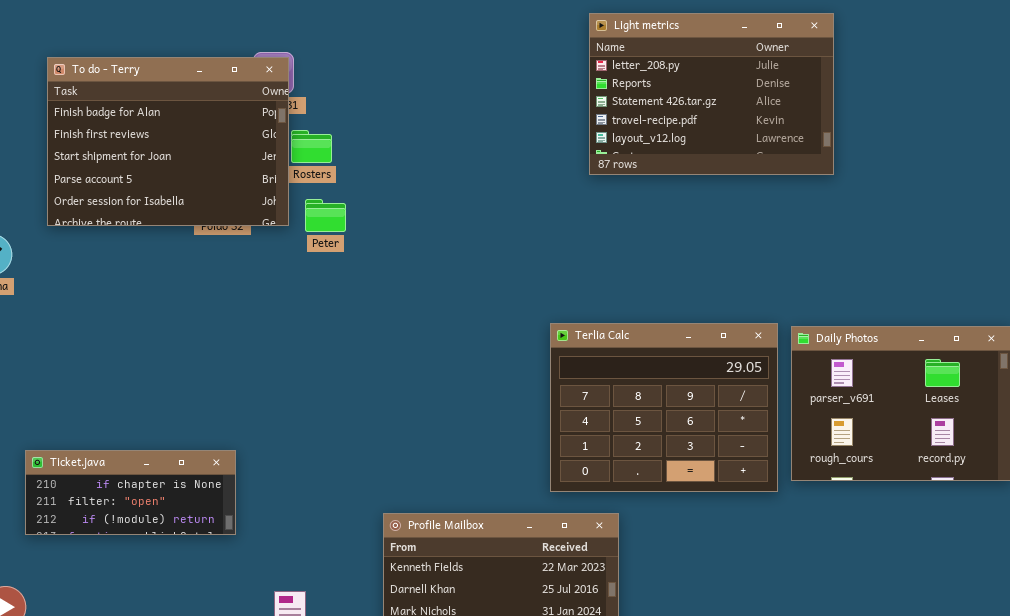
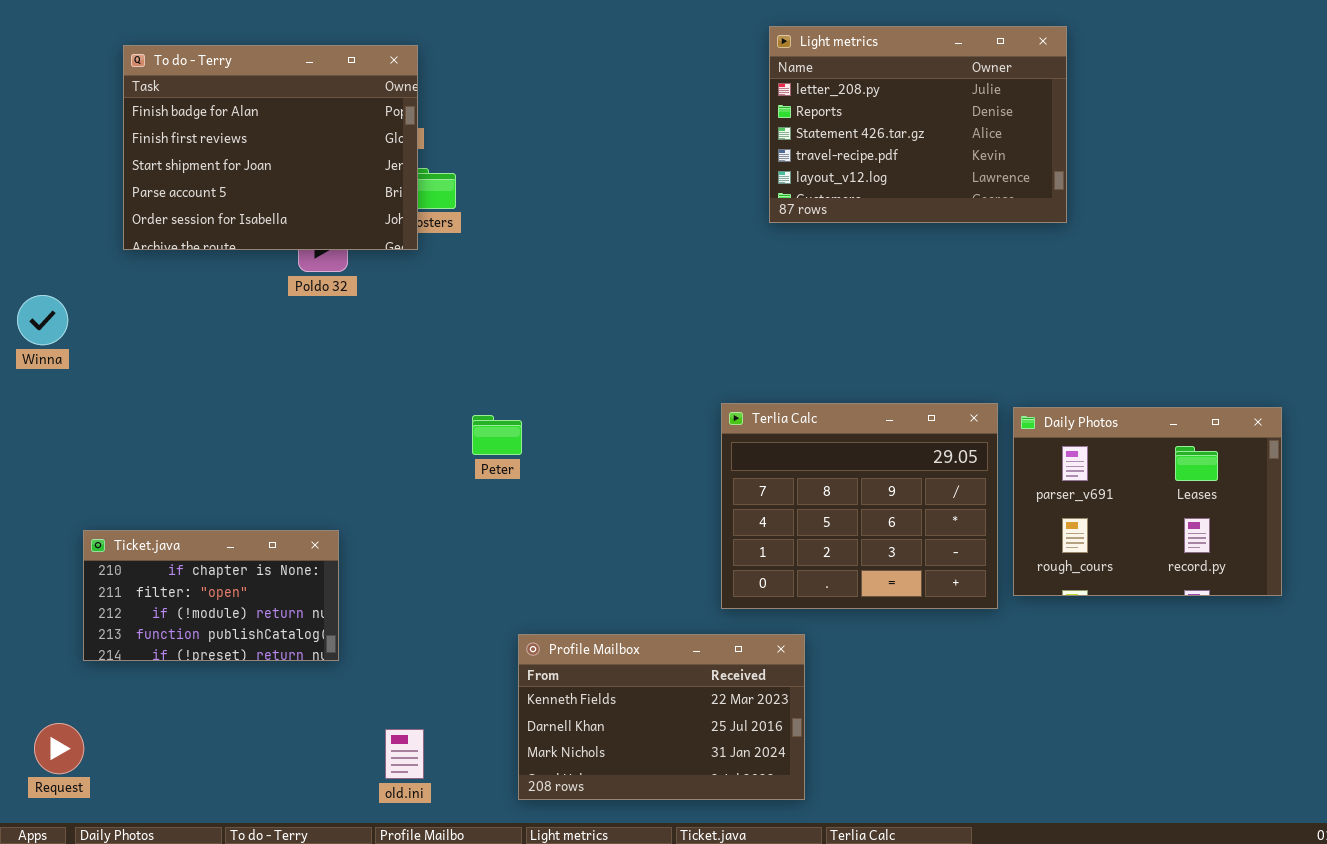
To do - Terry: [47,57,289,226] -> [123,45,418,250], moved
Peter: [305,199,346,232] -> [472,415,522,455], moved
Ticket.java: [25,450,236,535] -> [83,530,339,661], resized

